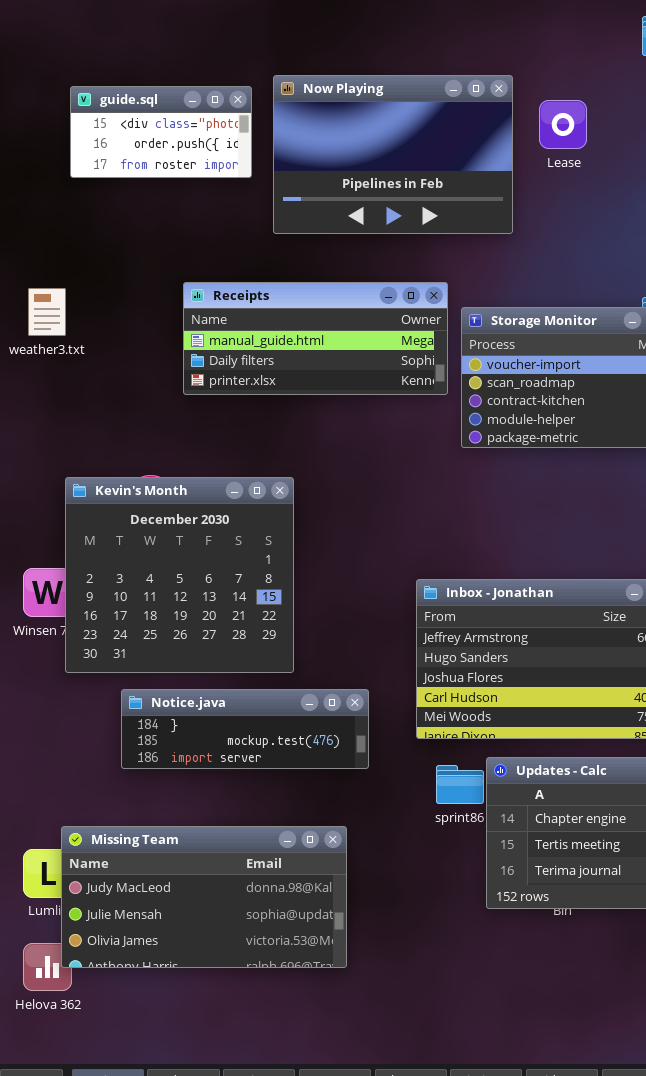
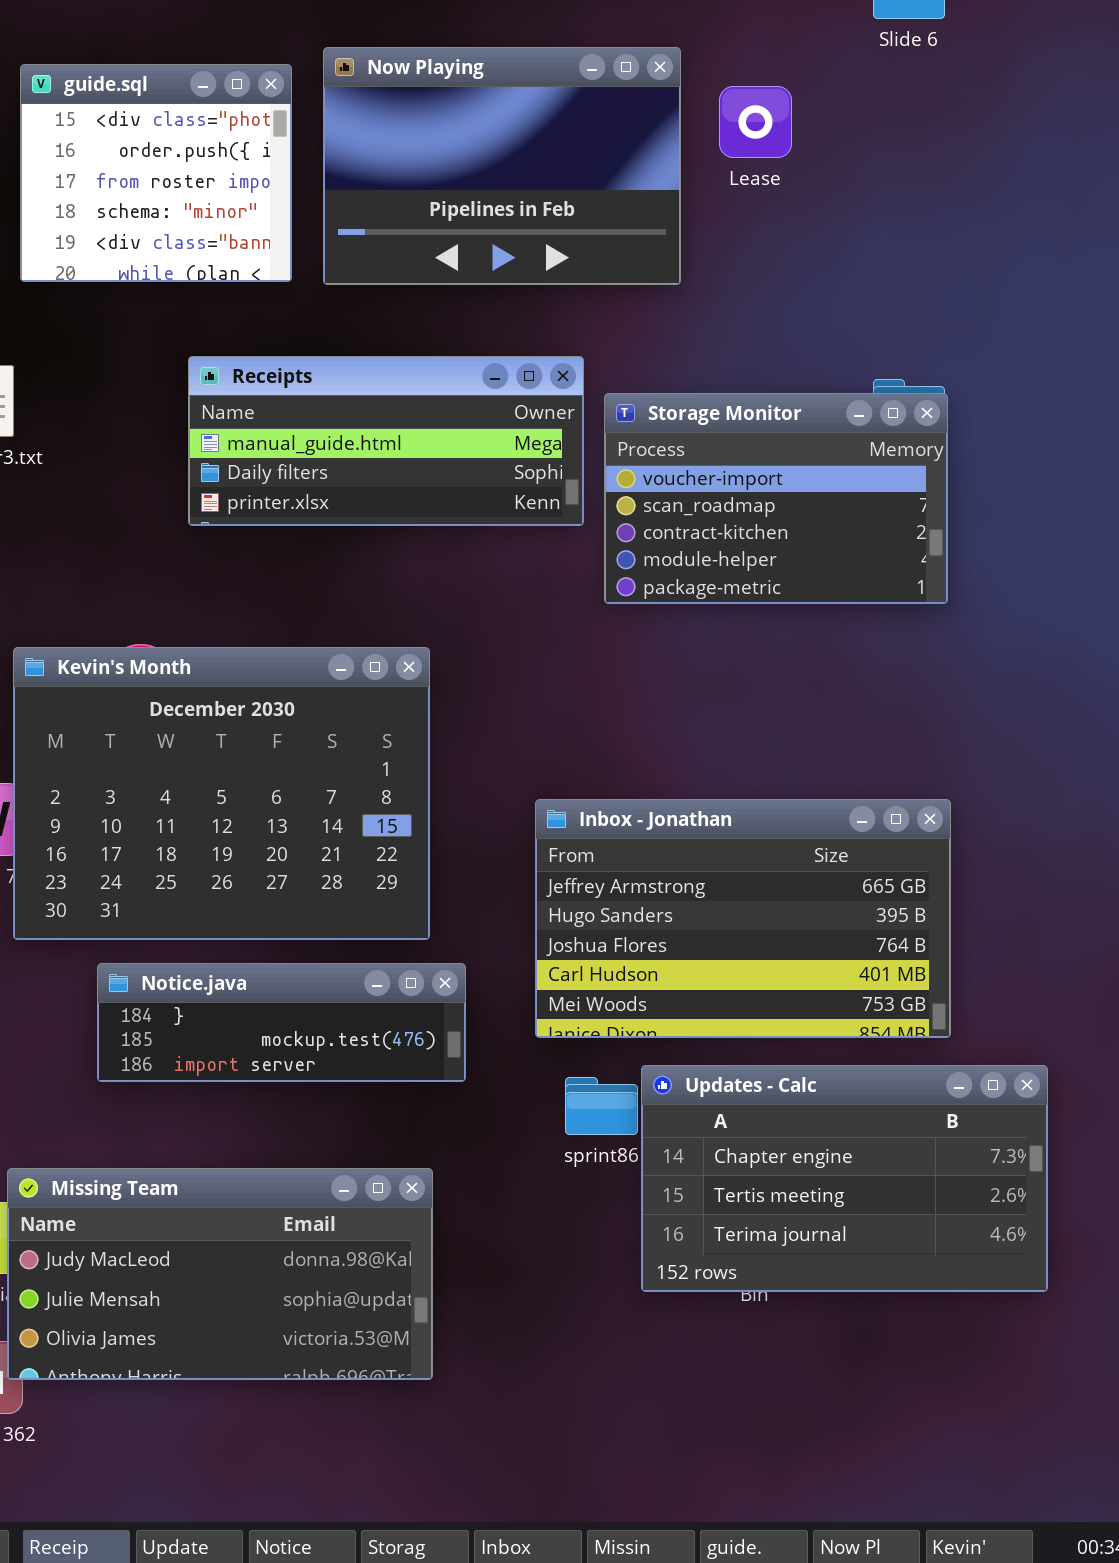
guide.sql: [70,86,252,178] -> [20,64,292,282], resized
Kevin's Month: [65,477,294,673] -> [13,647,430,940], resized

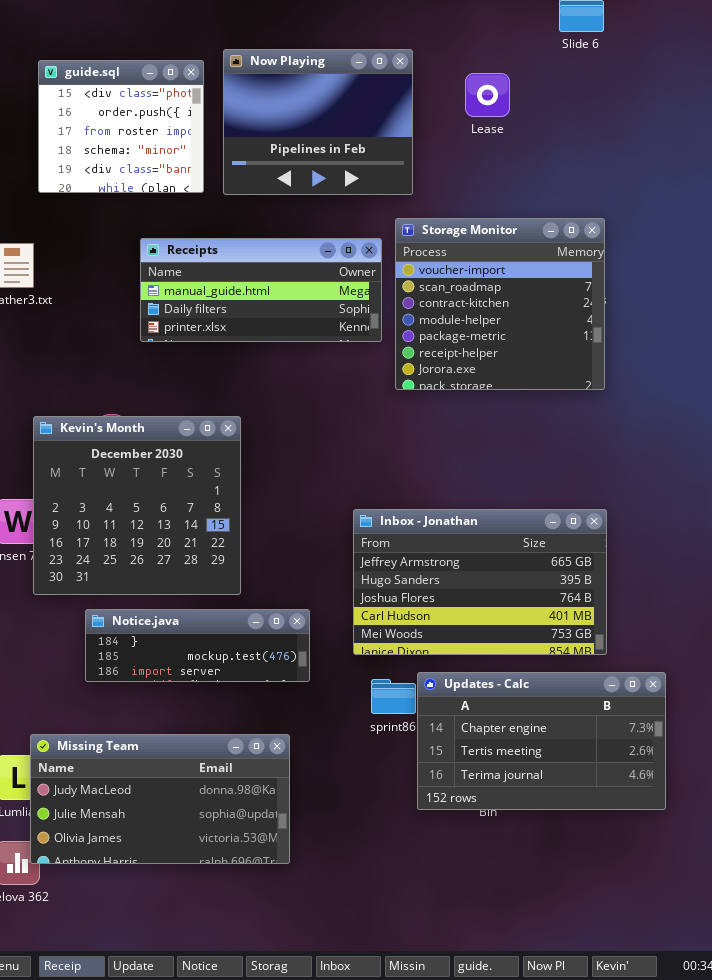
Now Playing: [323,47,681,285] -> [223,49,413,195], resized
Storage Monitor: [604,393,948,604] -> [395,218,605,390], resized
Kevin's Month: [13,647,430,940] -> [33,416,241,595], resized

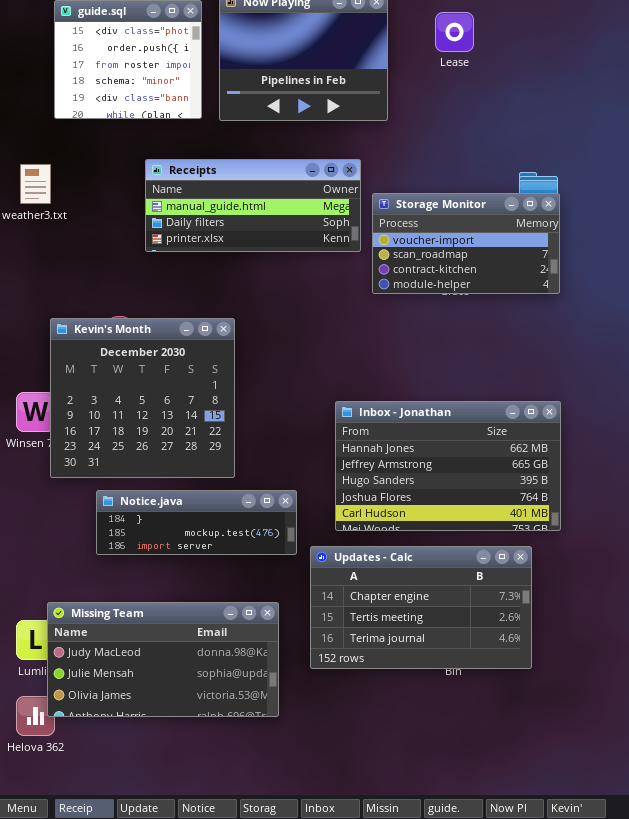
Storage Monitor: [395,218,605,390] -> [372,193,560,294], resized
Inbox - Jonathan: [353,509,607,655] -> [335,401,561,531], scrolled up 1 row
Updates - Calc: [417,672,666,810] -> [310,546,532,669], moved

